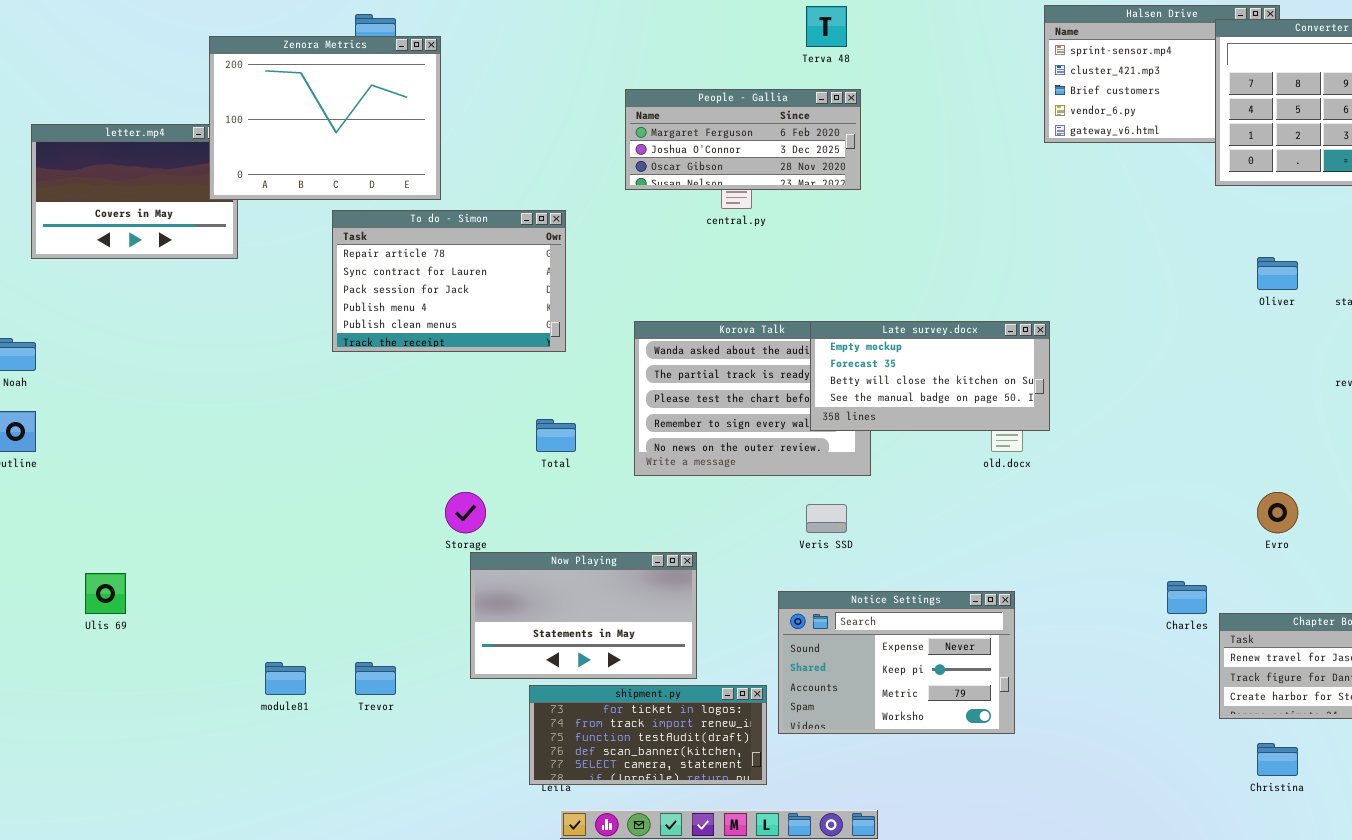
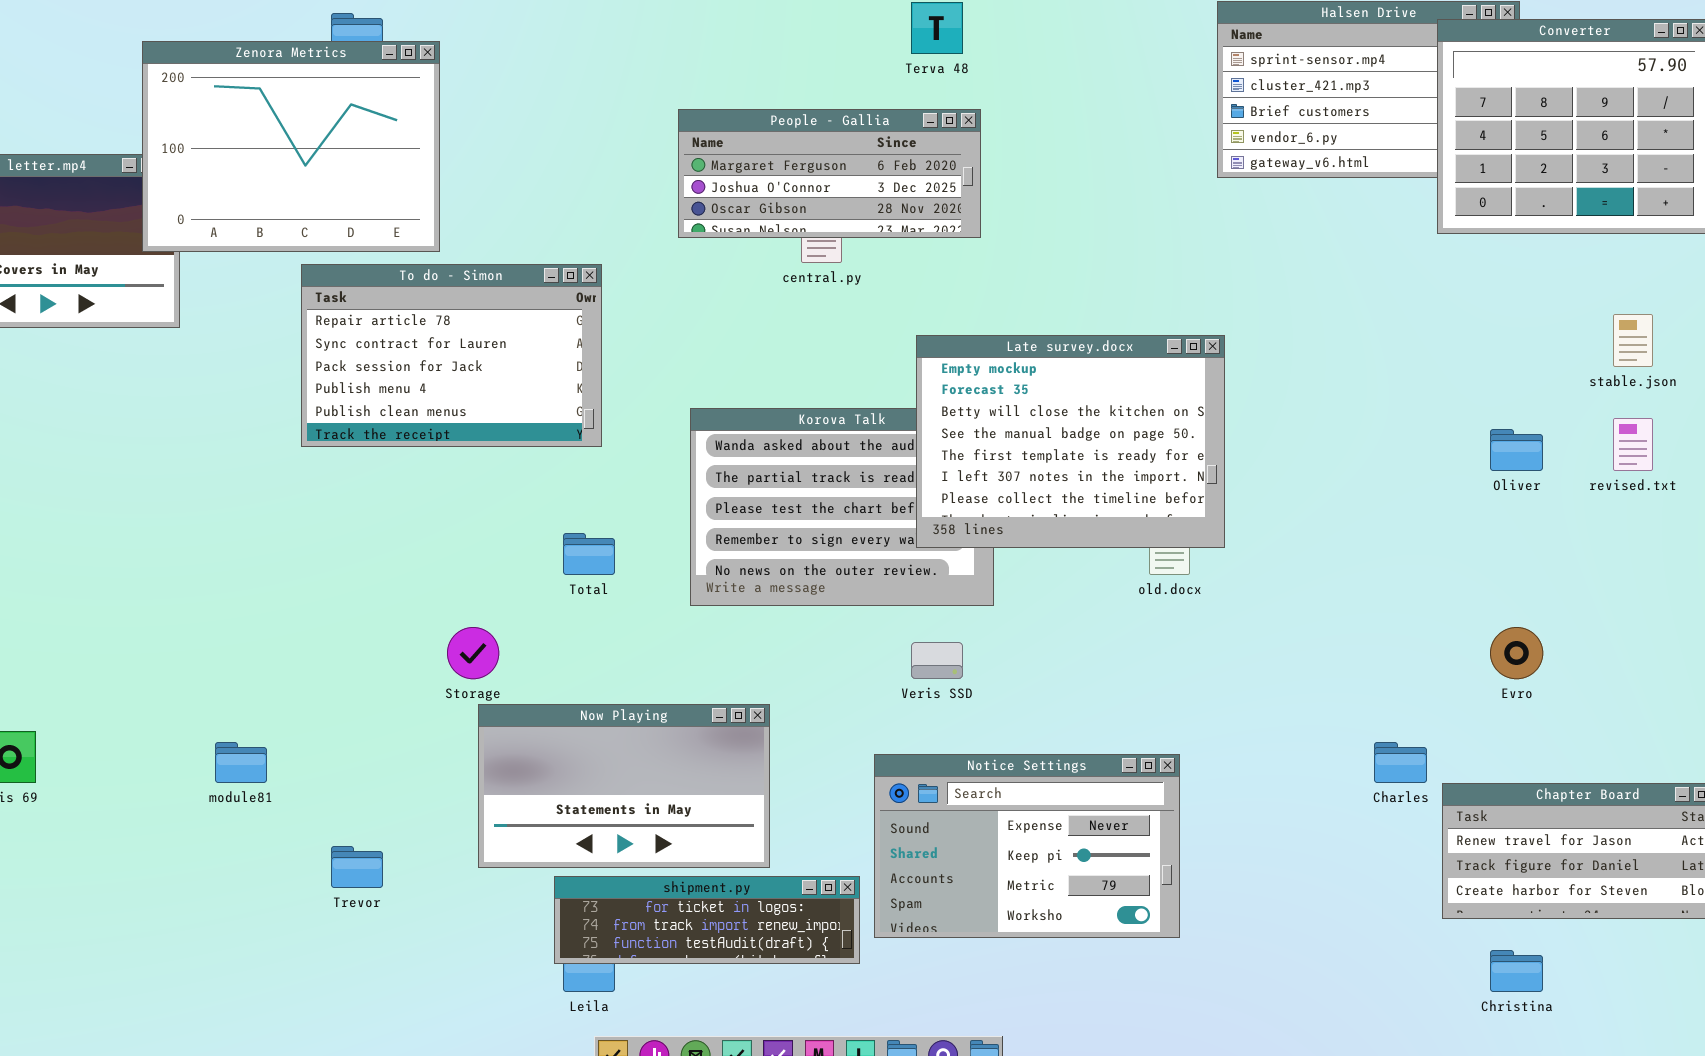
Oliver: [1257,257,1298,290] -> [1490,429,1543,471], moved
Late survey.docx: [810,321,1050,431] -> [916,335,1225,548], resized
module81: [265,662,306,695] -> [215,742,267,783], moved
shipment.py: [529,685,767,785] -> [554,876,860,964], resized

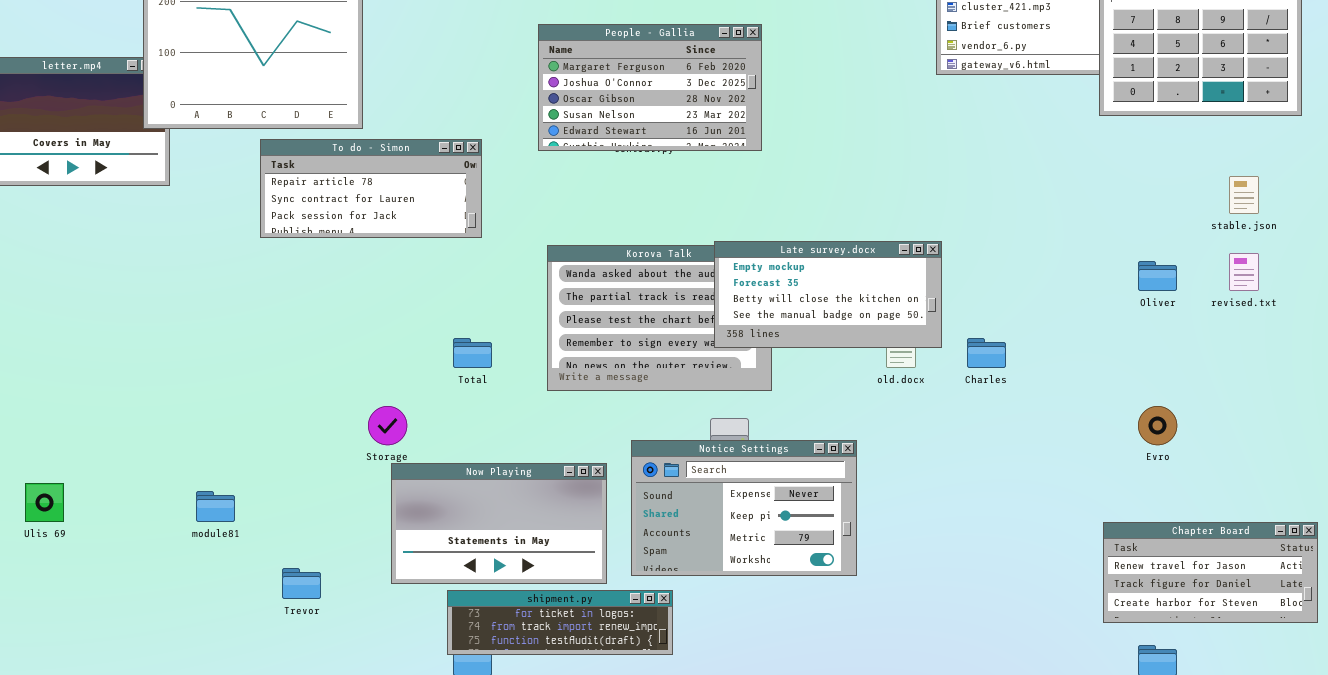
People - Gallia: [678,109,981,238] -> [538,24,762,151], resized
To do - Simon: [301,264,602,447] -> [260,139,482,238], resized
Late survey.docx: [916,335,1225,548] -> [714,241,942,348], resized
Charles: [1374,742,1427,783] -> [967,338,1006,368], moved
Notice Settings: [874,754,1180,938] -> [631,440,857,576], moved

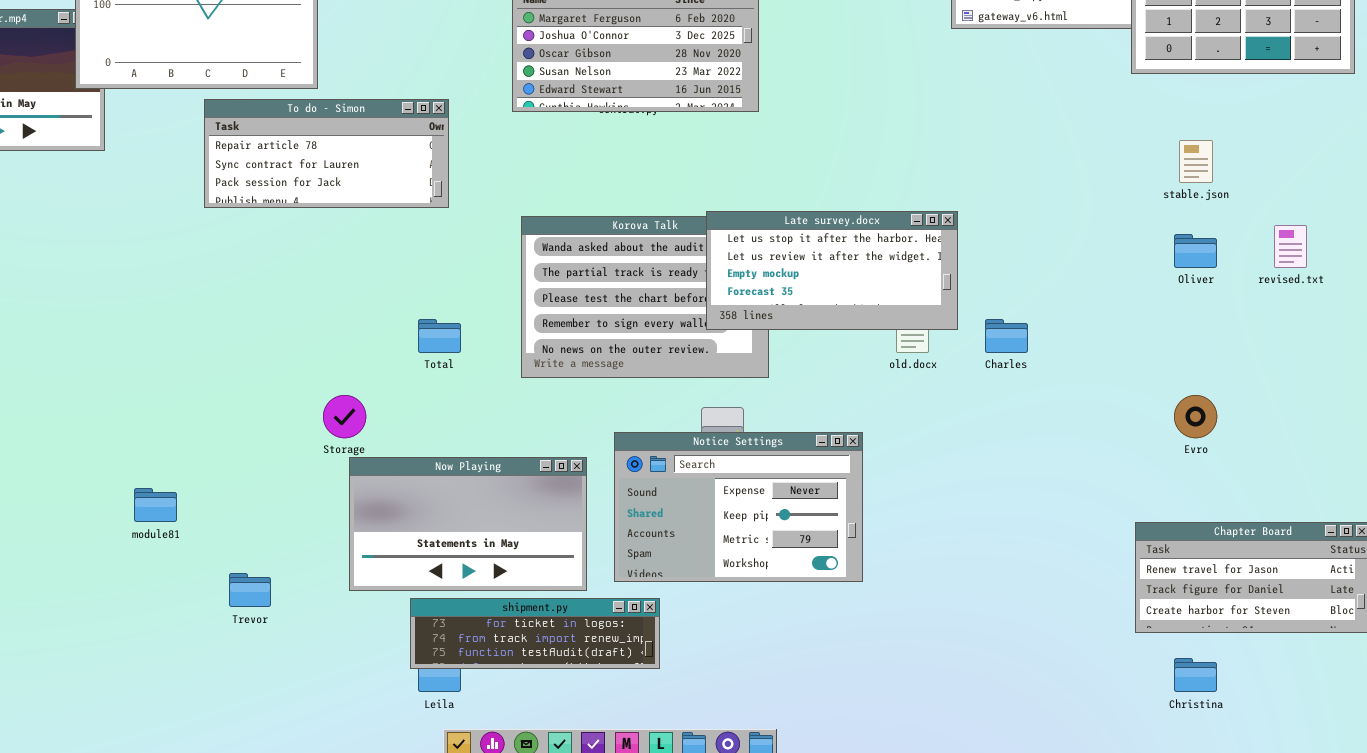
stable.json: [1229,176,1259,214] -> [1179,140,1213,183], moved
Late survey.docx: [714,241,942,348] -> [706,211,958,330], scrolled up 2 rows

